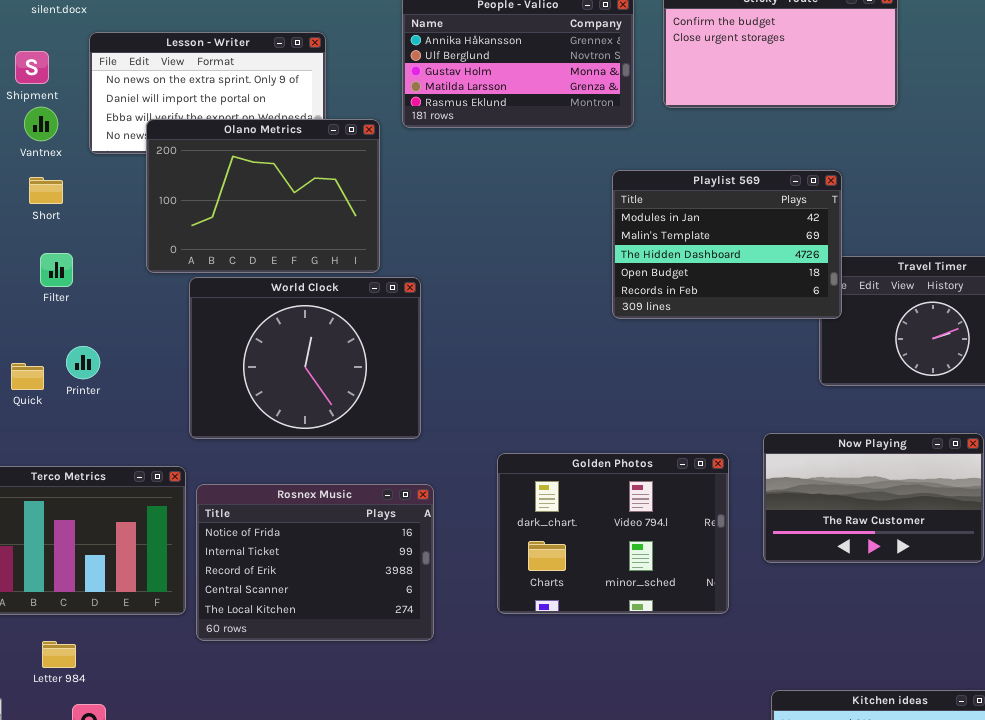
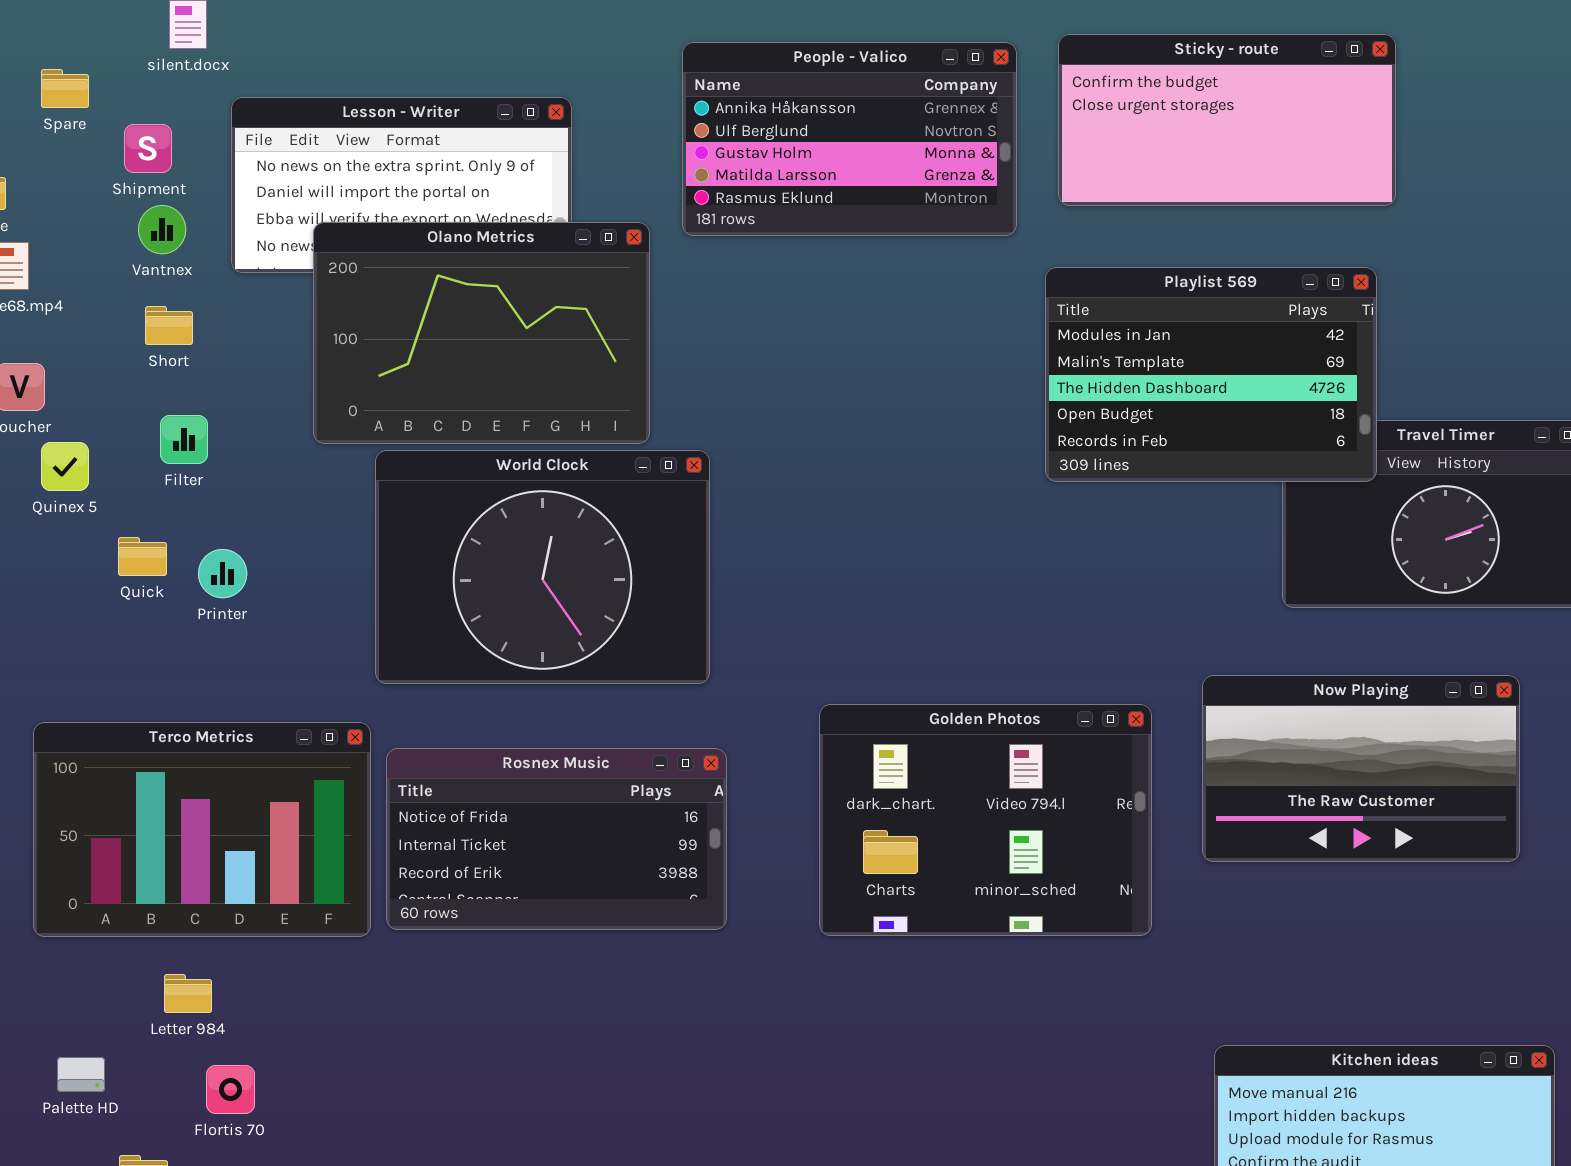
Playlist 569: [612,170,842,319] -> [1045,267,1377,482], moved
Quick: [11,363,44,390] -> [118,537,167,576], moved
Rosnex Music: [196,484,434,641] -> [386,748,727,930], resized

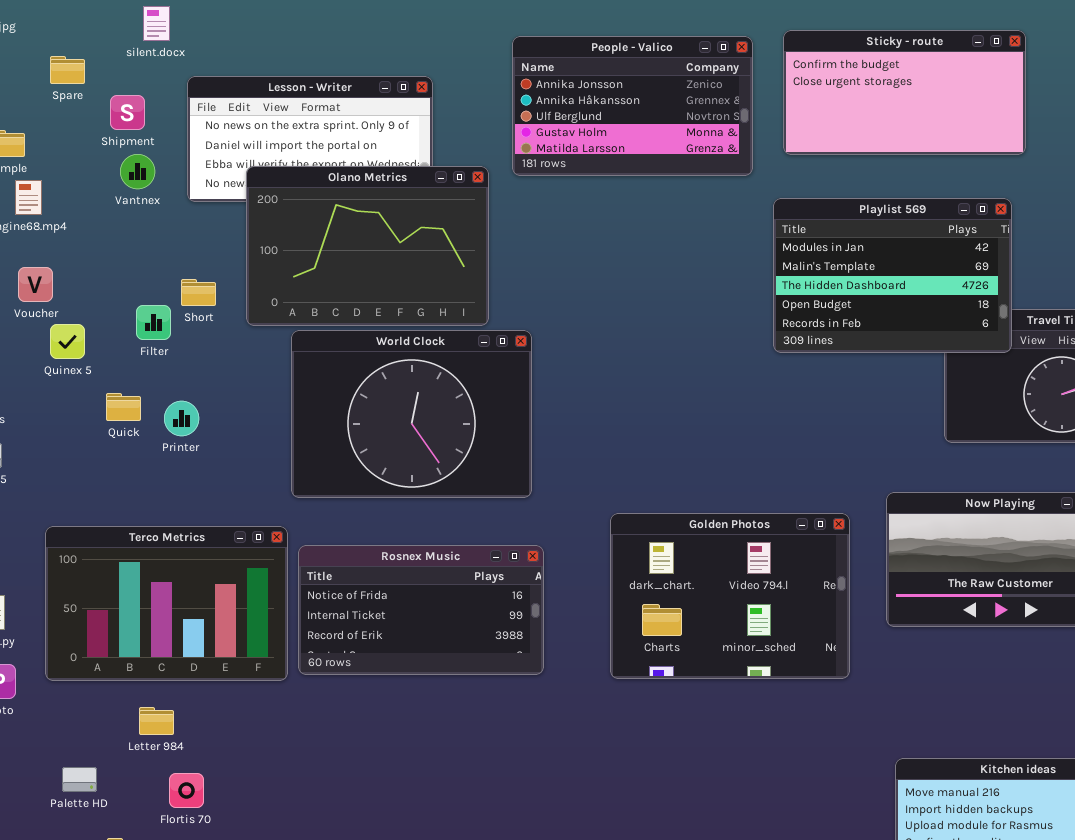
People - Valico: [682,42,1017,236] -> [512,36,753,176], scrolled up 1 row
Short: [145,306,193,345] -> [181,279,216,306], moved

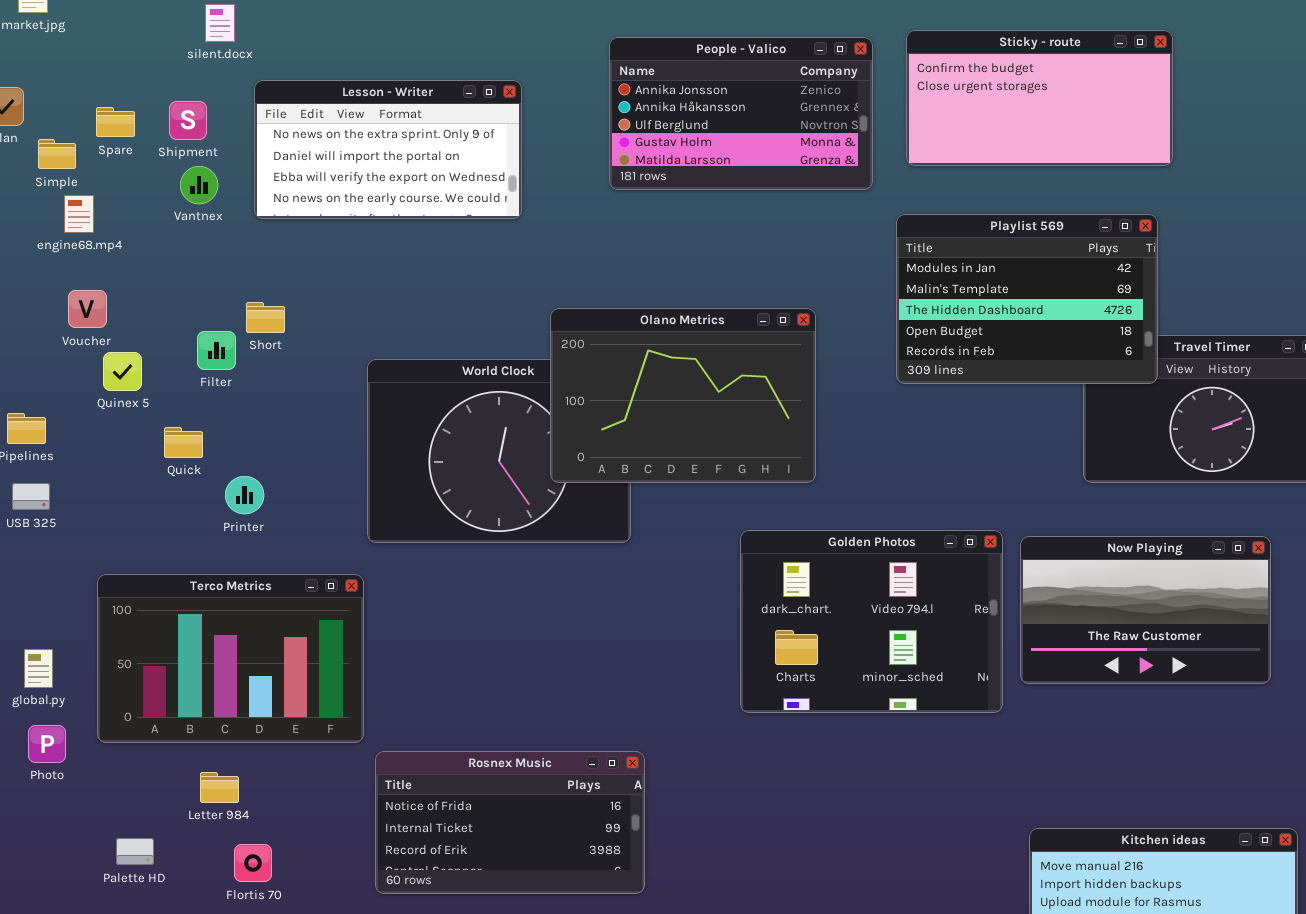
Spare: [50,56,85,84] -> [96,107,135,137], moved
Olano Metrics: [246,166,489,326] -> [550,308,816,483], moved
Printer: [164,401,199,436] -> [225,476,264,514], moved
Golden Photos: [610,513,850,679] -> [740,530,1003,713], moved
Rosnex Music: [298,545,544,675] -> [375,751,645,894], moved

